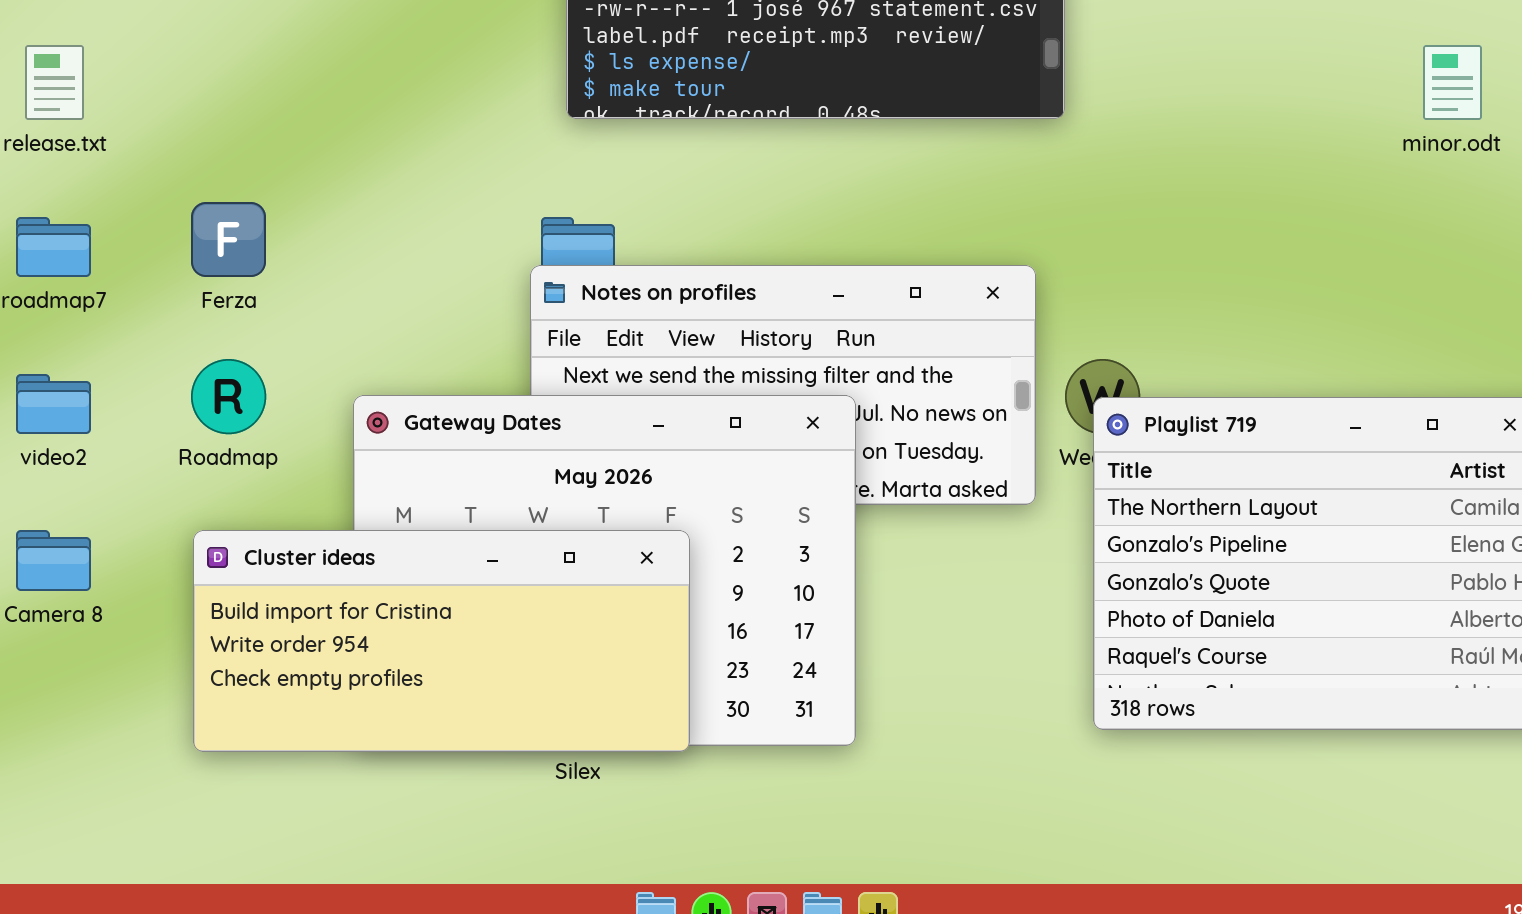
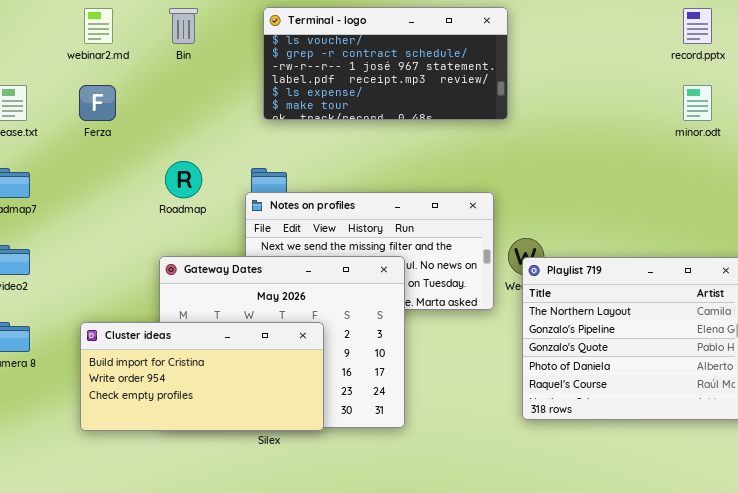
Ferza: [191,202,266,277] -> [79,85,116,121], moved
Roadmap: [191,359,266,434] -> [165,161,202,198], moved

